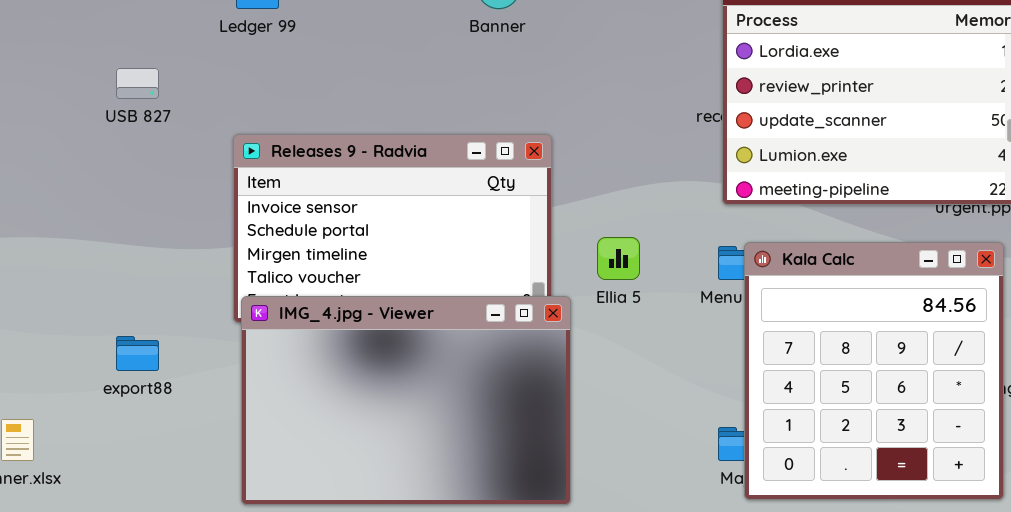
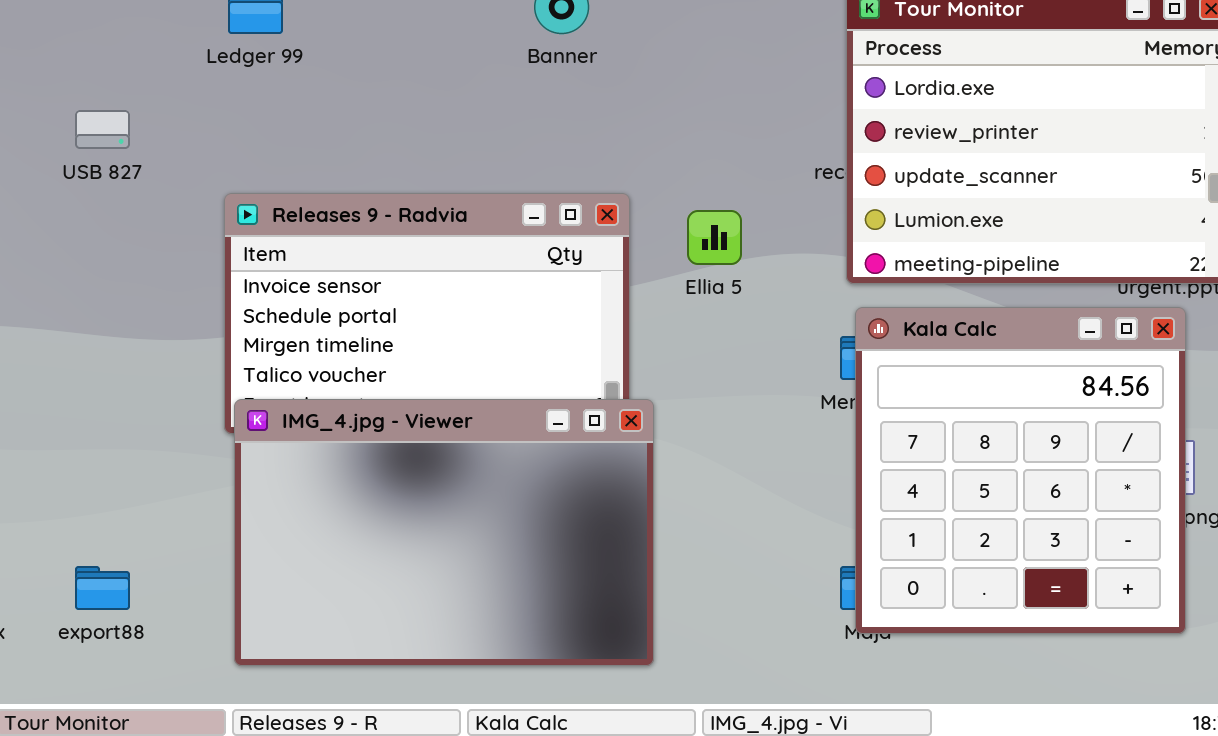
Ellia 5: [597,237,640,280] -> [687,210,742,265], moved
Kala Calc: [744,242,1004,500] -> [855,307,1186,634], moved
export88: [116,336,159,371] -> [75,566,130,610], moved

